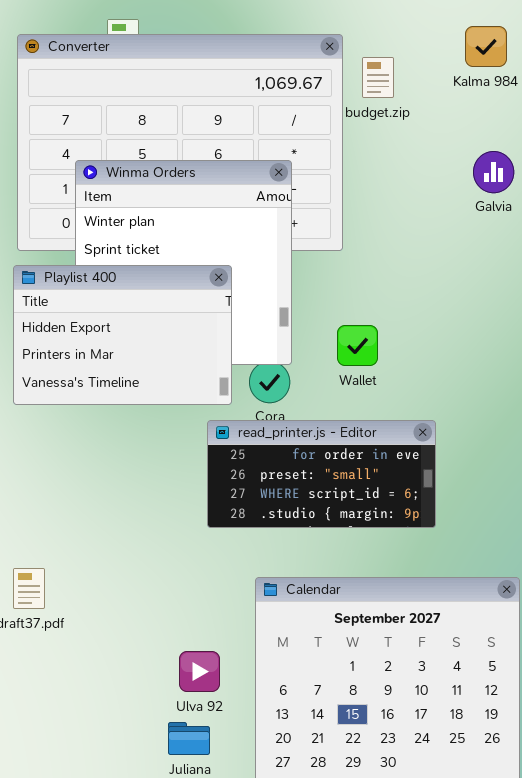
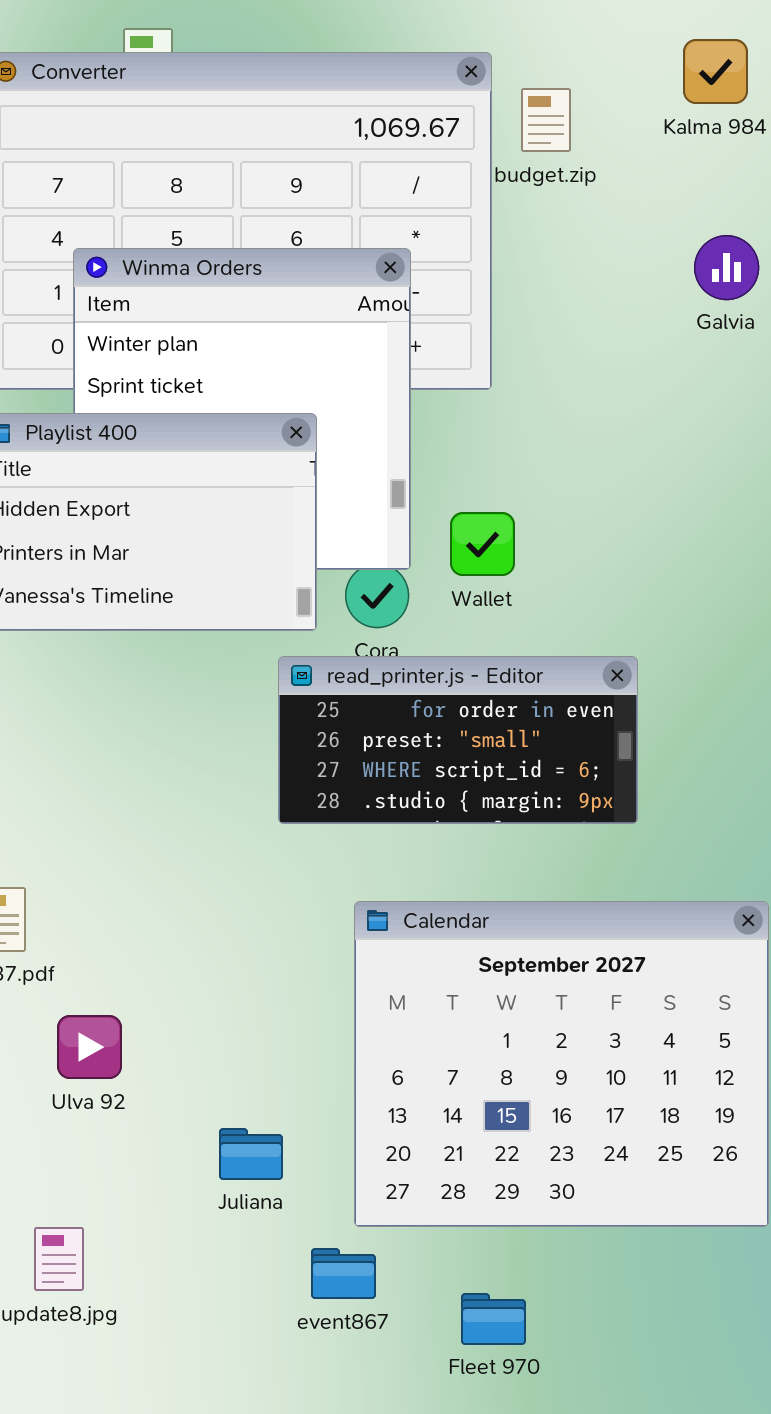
Wallet: [337,325,378,366] -> [450,512,515,576], moved
Ulva 92: [179,651,220,692] -> [57,1015,122,1079], moved

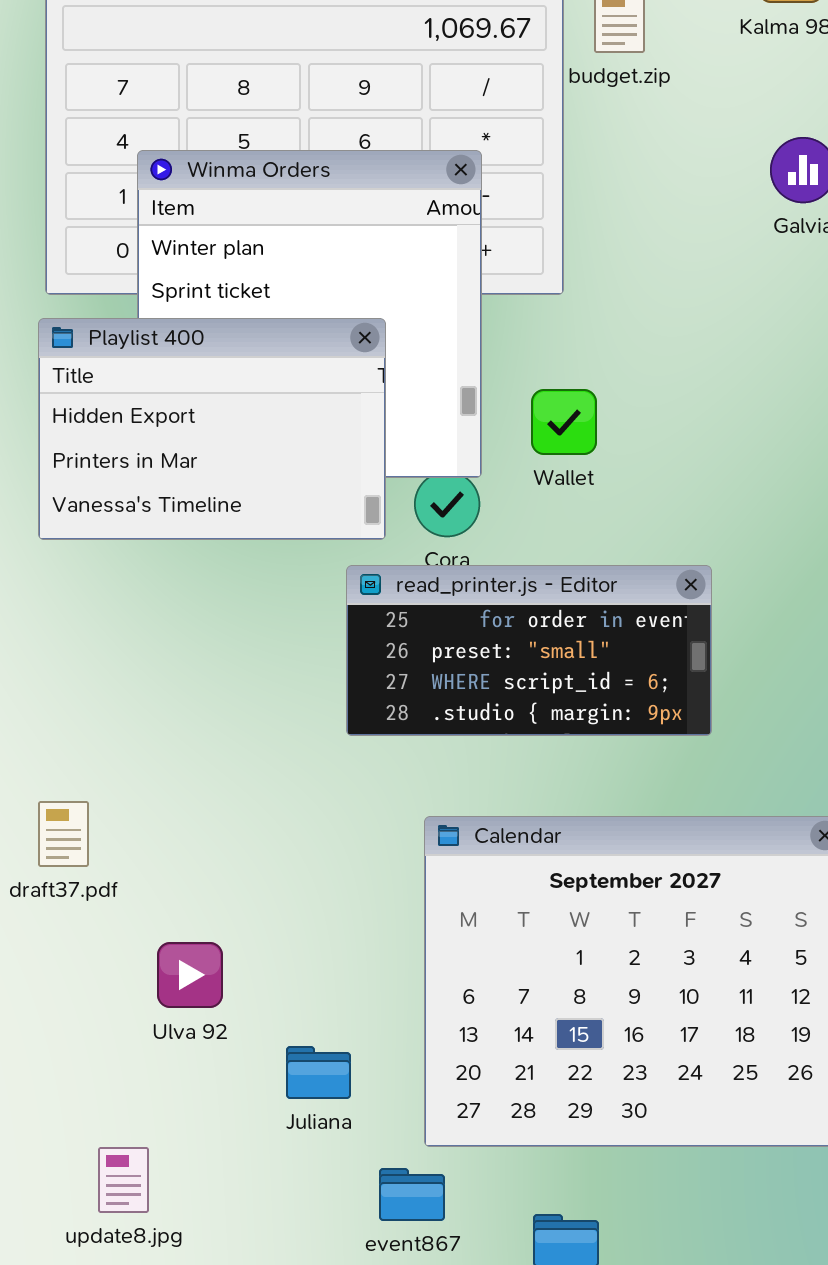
Wallet: [450,512,515,576] -> [531,389,597,455], moved
Ulva 92: [57,1015,122,1079] -> [157,942,223,1008], moved

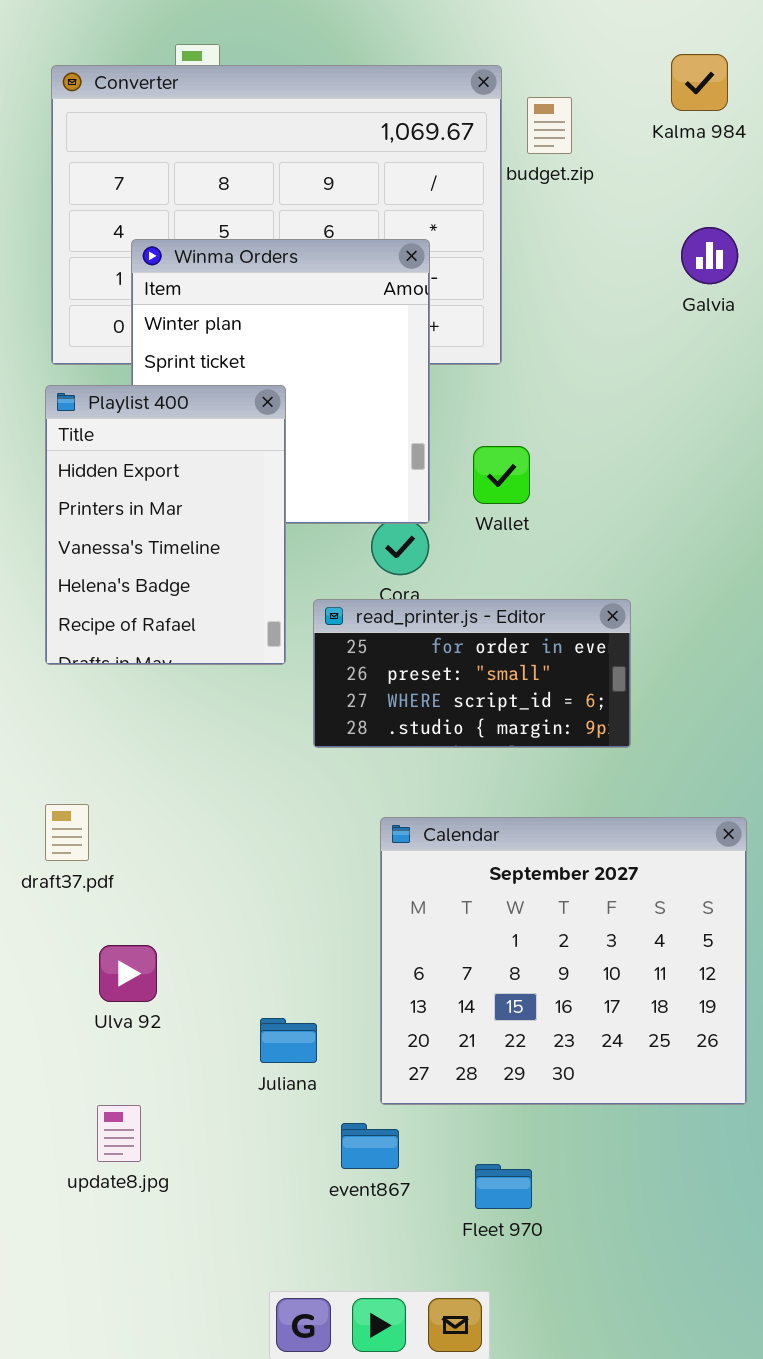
Playlist 400: [38,318,386,540] -> [45,385,286,665], resized
Ulva 92: [157,942,223,1008] -> [99,945,157,1002], moved

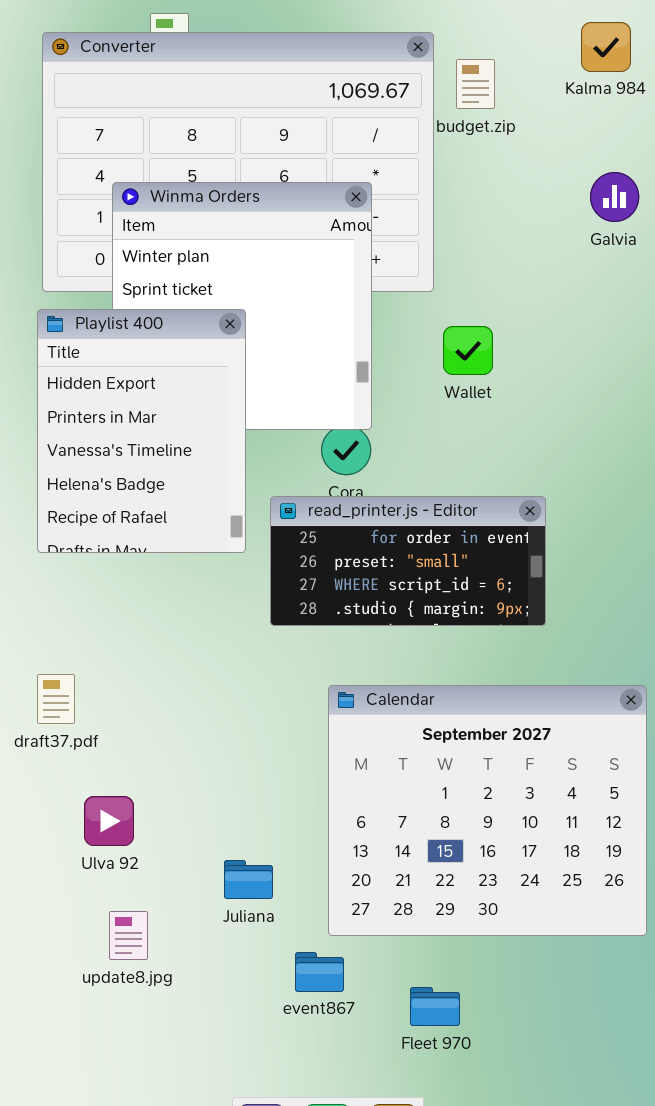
Wallet: [473,446,530,504] -> [443,326,493,375], moved
update8.jpg: [97,1105,141,1162] -> [109,911,148,960], moved

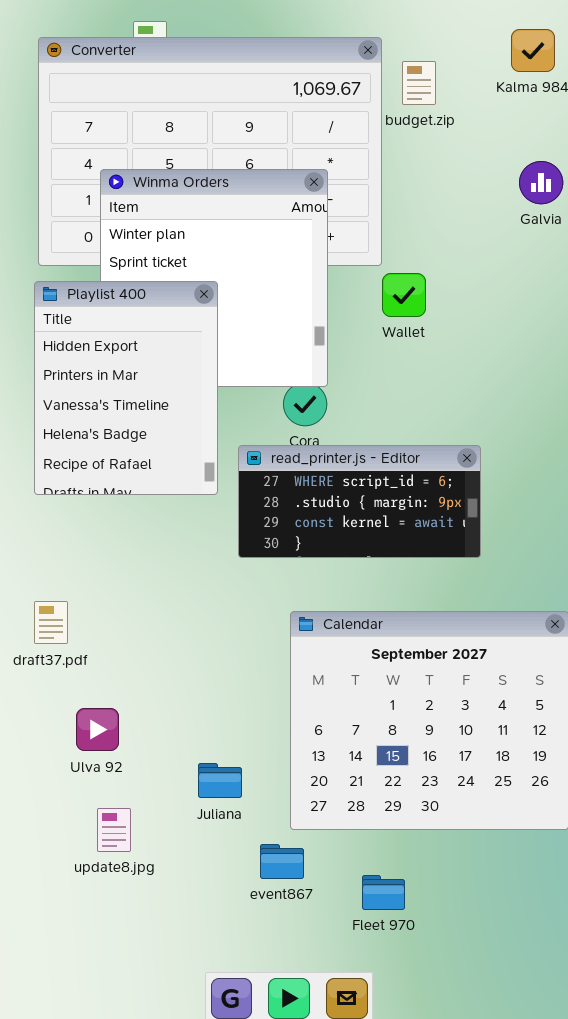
Wallet: [443,326,493,375] -> [382,273,426,317], moved
read_printer.js - Editor: [270,496,546,626] -> [238,445,481,558], scrolled down 2 rows

